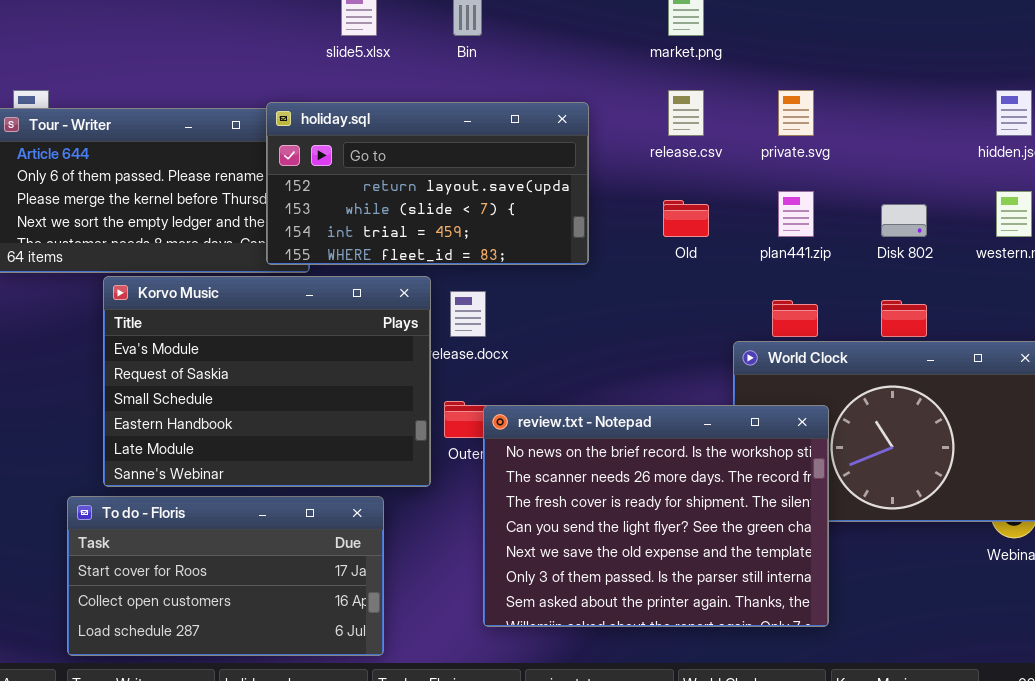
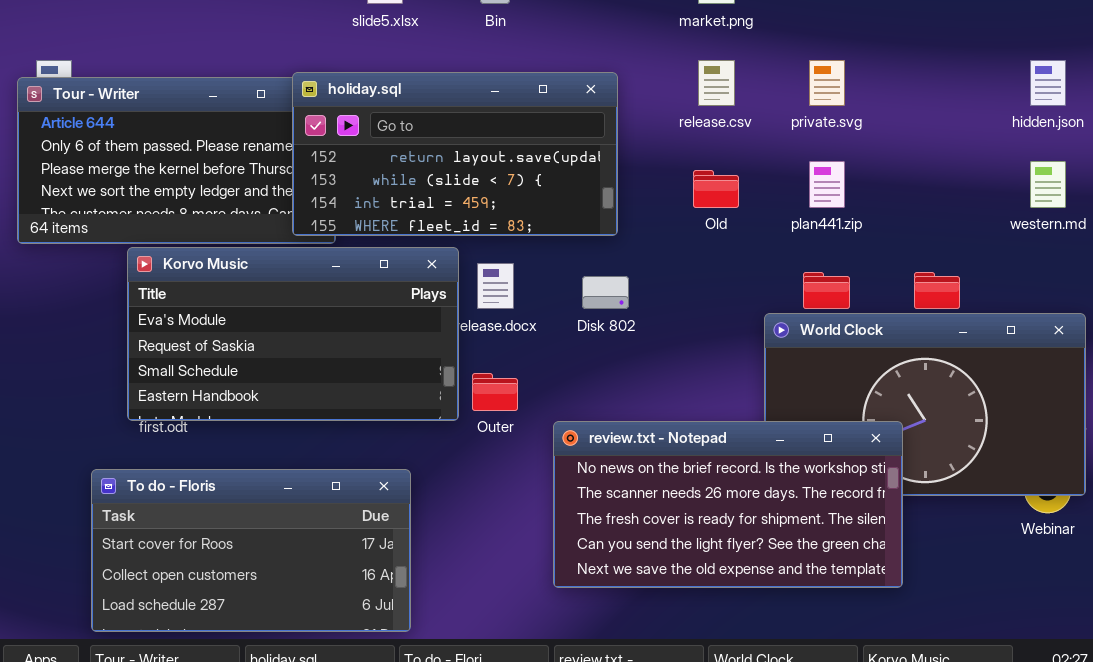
Disk 802: [881,204,927,237] -> [582,276,629,309], moved
Korvo Music: [103,276,431,487] -> [127,247,459,421], resized
review.txt - Notepad: [483,405,829,627] -> [553,421,903,588], moved, resized

